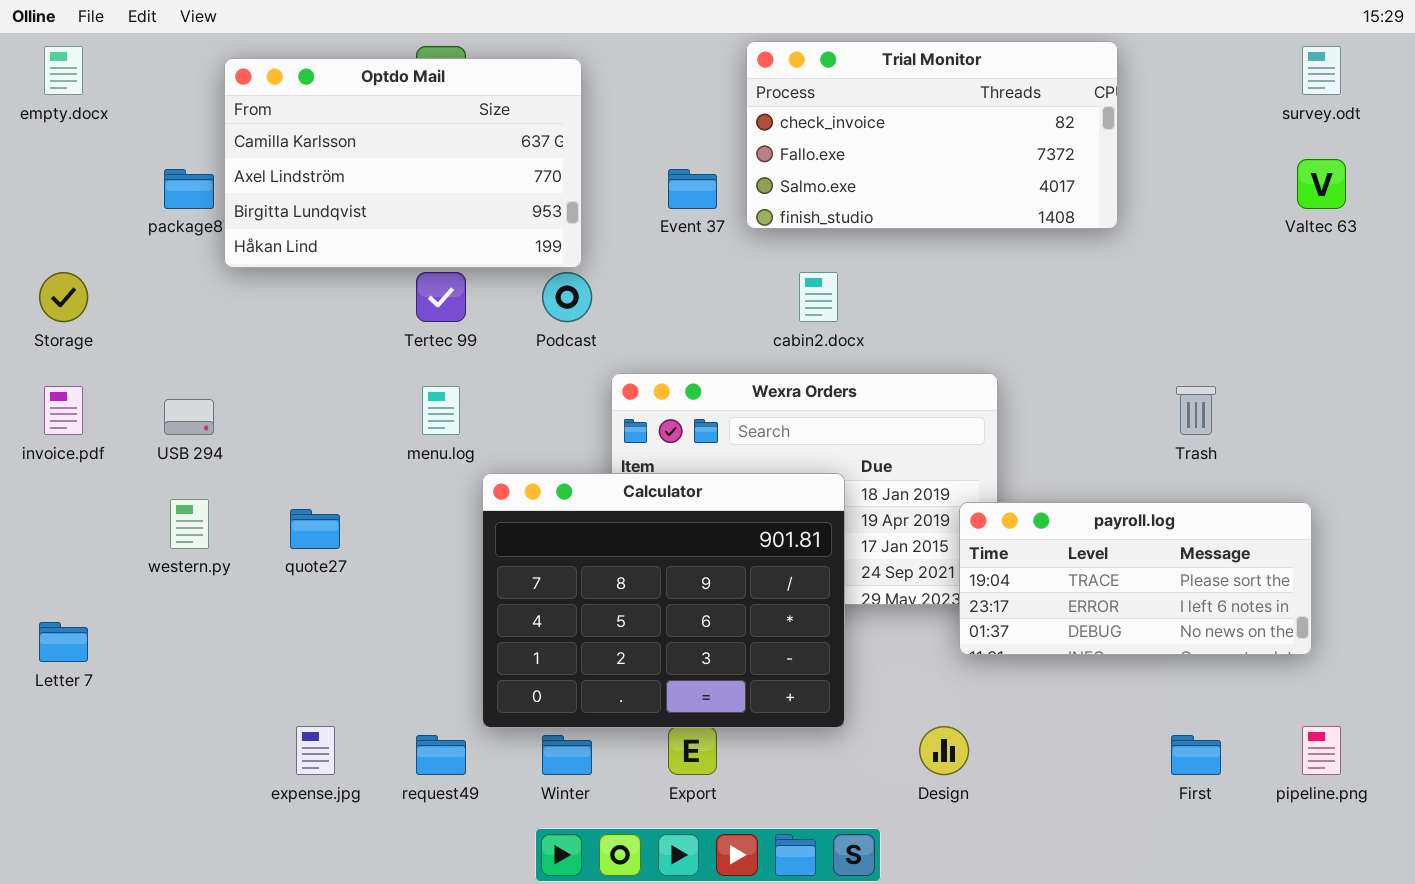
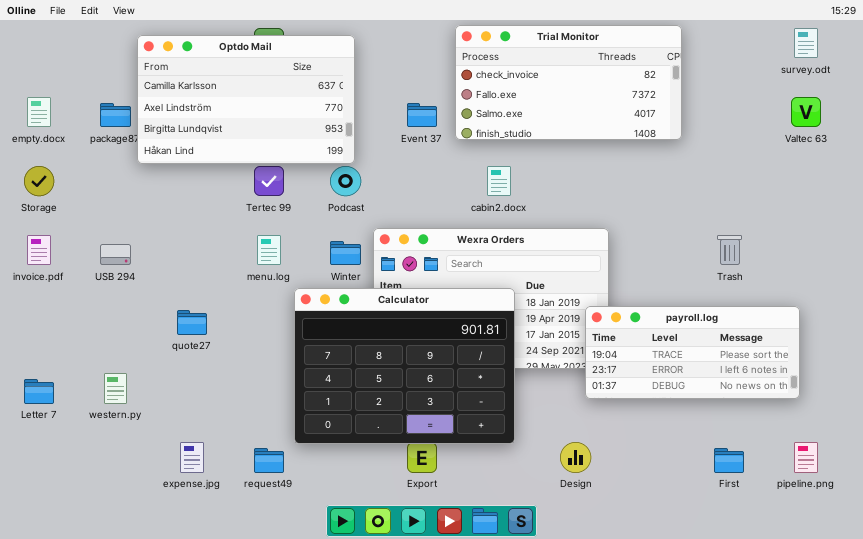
empty.docx: [44,46,83,95] -> [27,97,51,127], moved
western.py: [170,499,209,549] -> [104,373,127,404], moved
Winter: [542,735,592,775] -> [330,241,361,265], moved

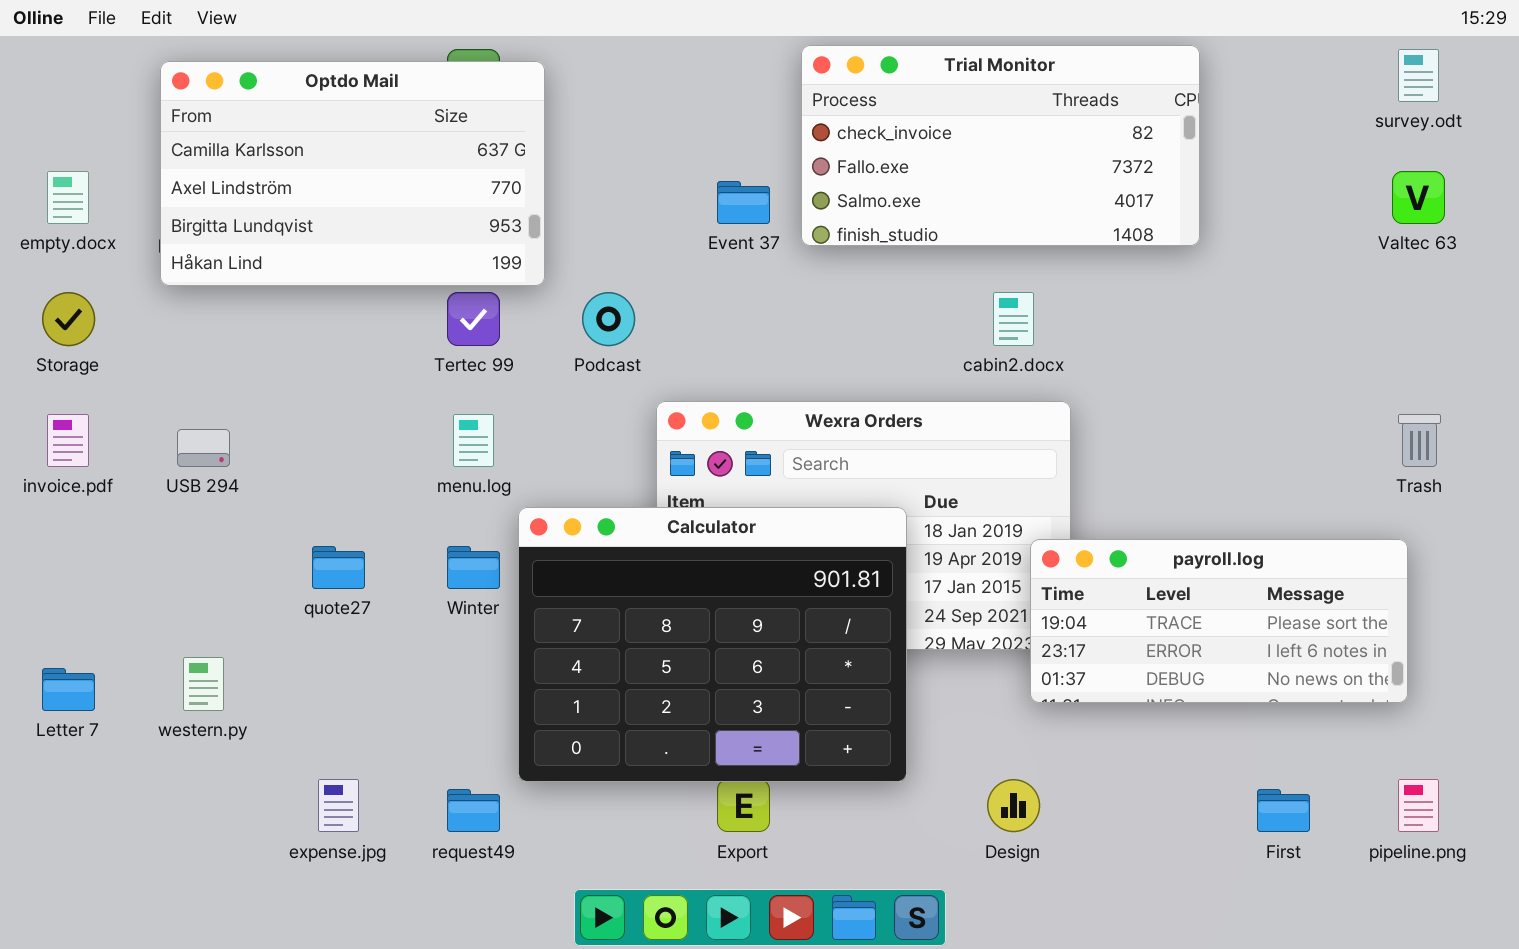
Optdo Mail: [137,35,355,164] -> [160,61,545,286], moved
cabin2.docx: [487,166,511,196] -> [993,292,1034,346], moved
Trash: [717,235,742,265] -> [1398,414,1441,467], moved
Winter: [330,241,361,265] -> [447,546,500,589], moved

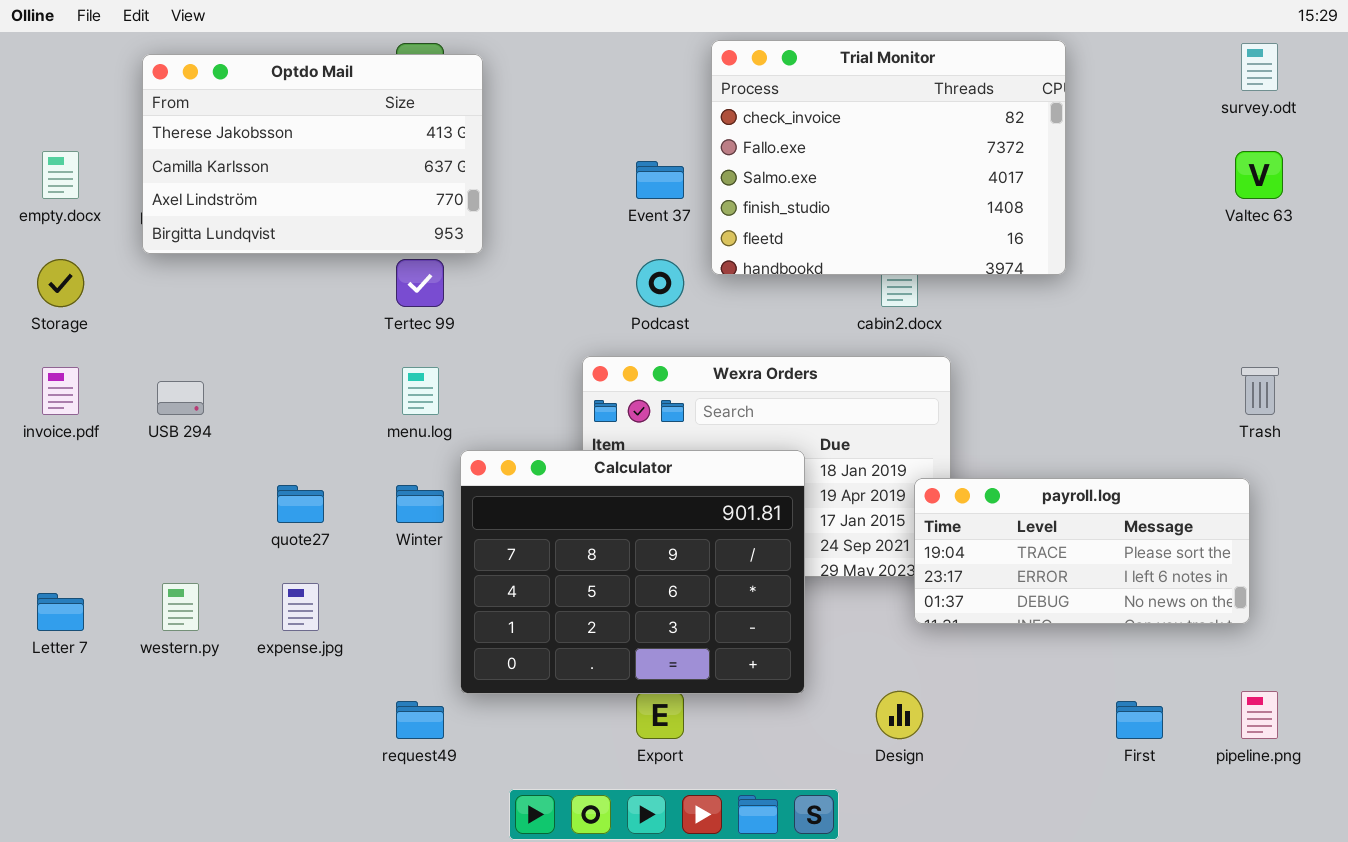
Trial Monitor: [801,45,1200,246] -> [711,40,1066,275], resized
Optdo Mail: [160,61,545,286] -> [142,54,483,254], scrolled up 1 row
Podcast: [582,292,635,346] -> [636,259,684,307], moved
expense.jpg: [318,779,359,832] -> [282,583,319,631], moved

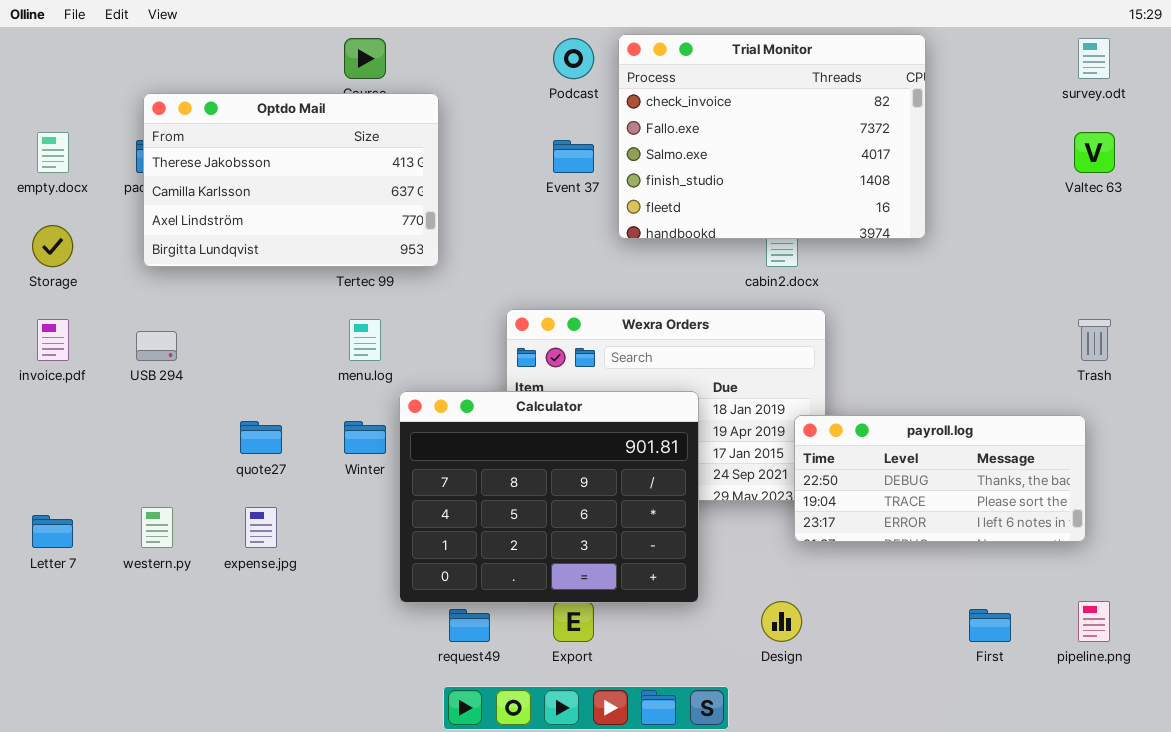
Optdo Mail: [142,54,483,254] -> [143,93,439,267], moved
Podcast: [636,259,684,307] -> [553,38,594,79], moved
payroll.log: [914,478,1250,624] -> [794,415,1086,542], scrolled up 1 row
request49: [396,701,444,739] -> [449,609,490,642], moved

